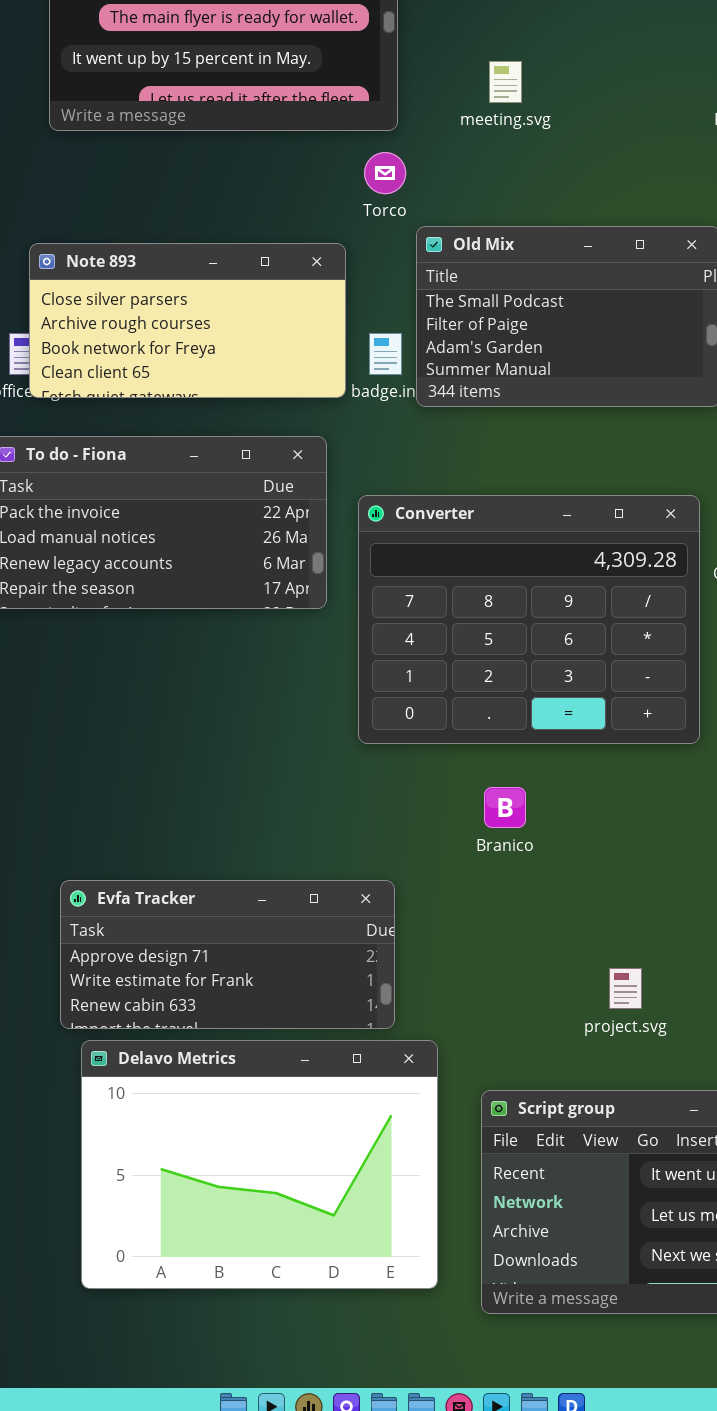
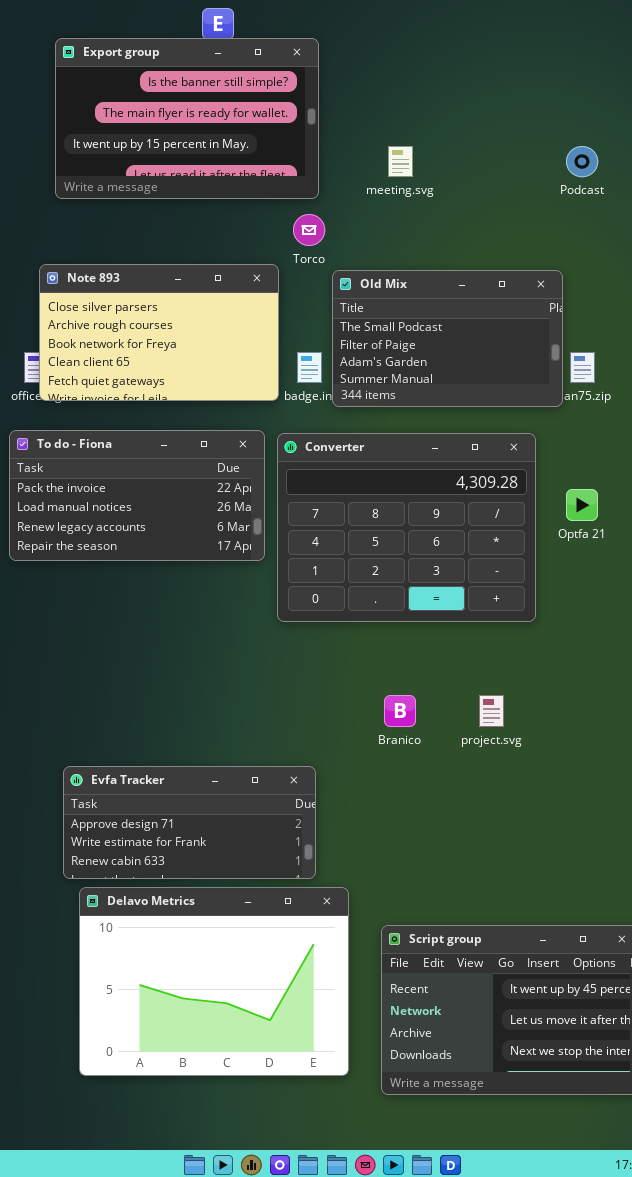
Note 893: [29,243,346,398] -> [39,264,279,401], resized
Converter: [358,495,700,744] -> [277,433,536,622], moved
project.svg: [609,968,642,1009] -> [479,695,504,727], moved

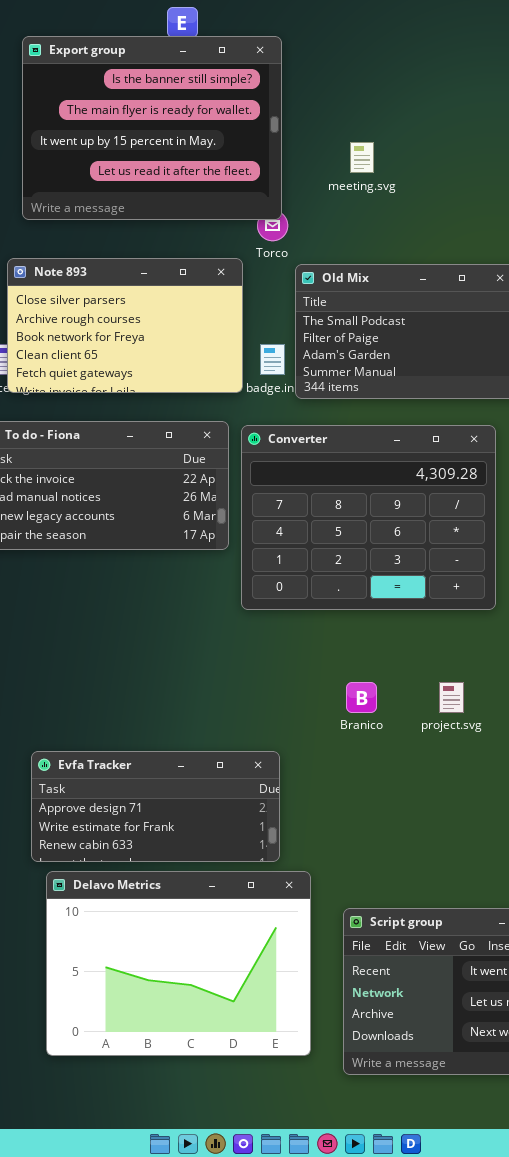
Export group: [55,38,319,199] -> [22,36,282,220], resized

